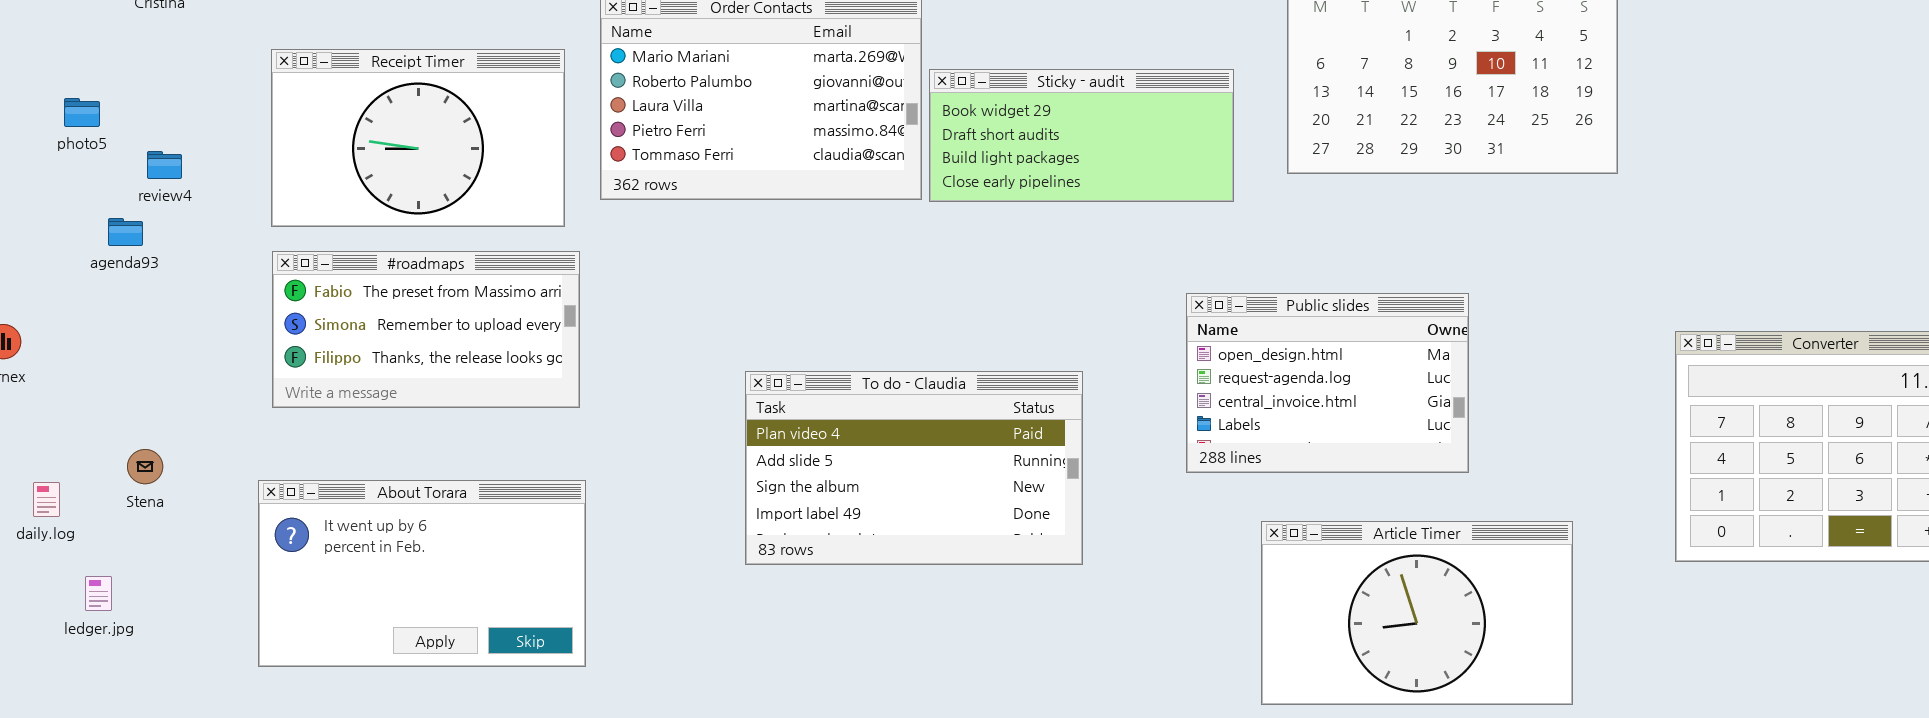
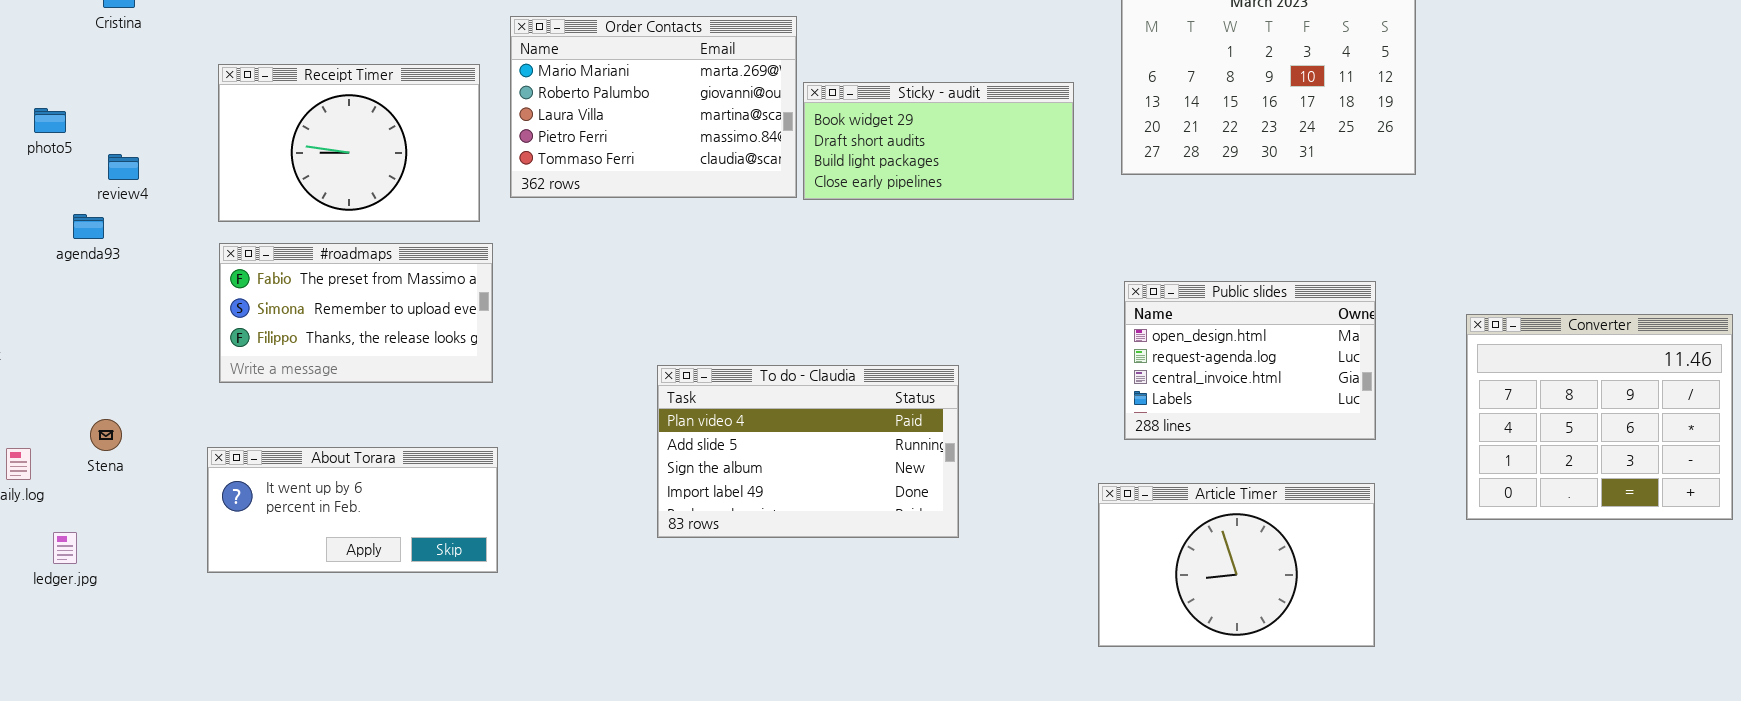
Public slides: [1186,293,1469,473] -> [1124,281,1376,440], moved
To do - Claudia: [745,371,1083,565] -> [657,365,959,538], moved
About Torara: [258,480,586,667] -> [207,447,498,573], resized

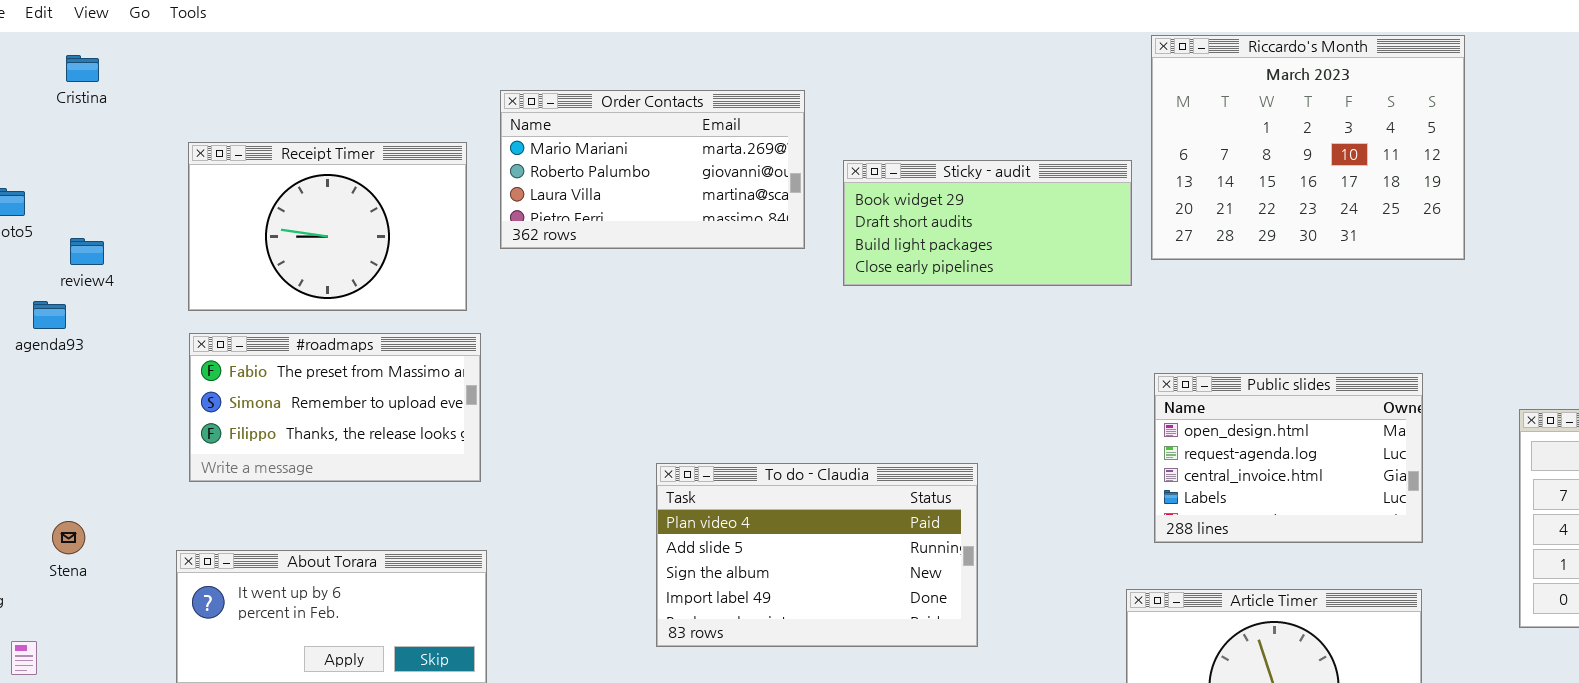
Order Contacts: [510,16,797,198] -> [500,90,805,249], resized
Sticky - audit: [803,82,1074,200] -> [843,160,1132,286], moved

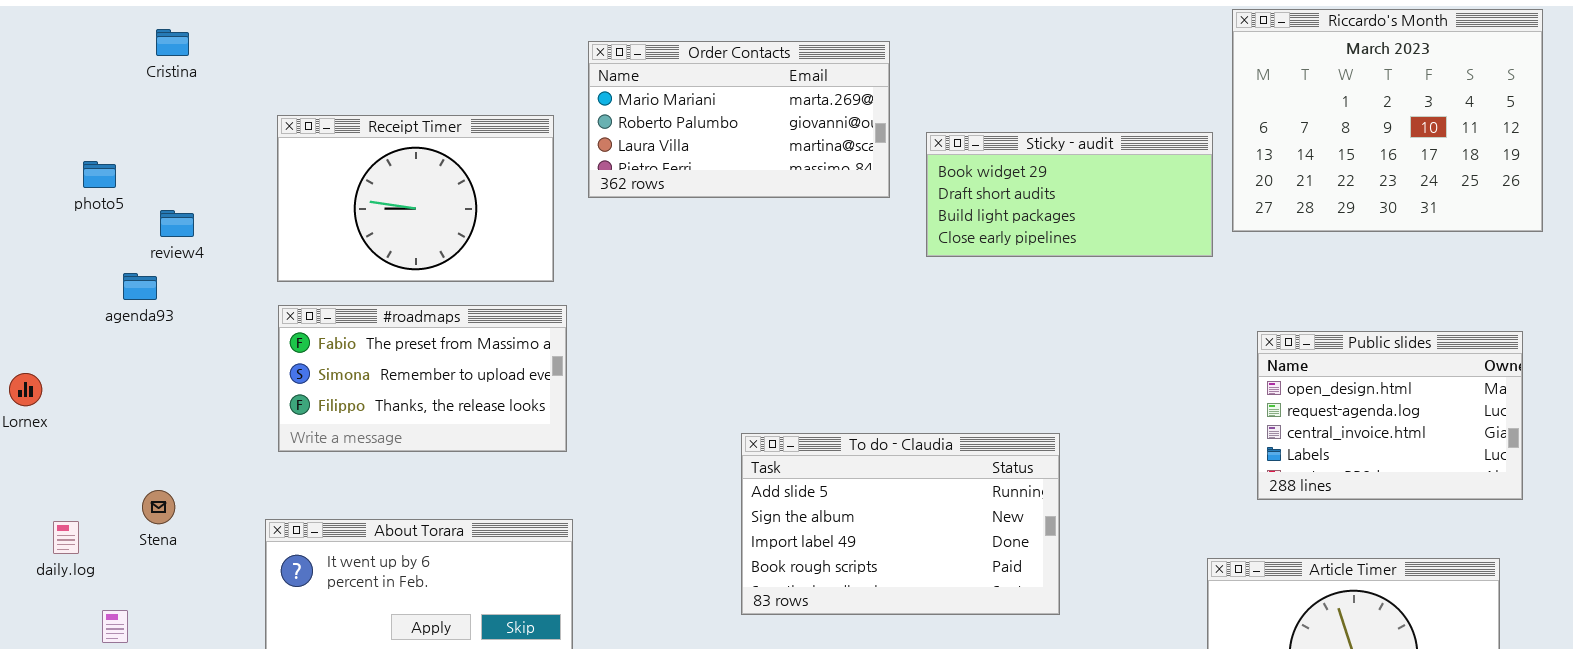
Order Contacts: [500,90,805,249] -> [588,41,890,198], moved
Public slides: [1154,373,1423,543] -> [1257,331,1523,500], moved
To do - Claudia: [656,463,978,647] -> [741,433,1060,615], scrolled down 1 row

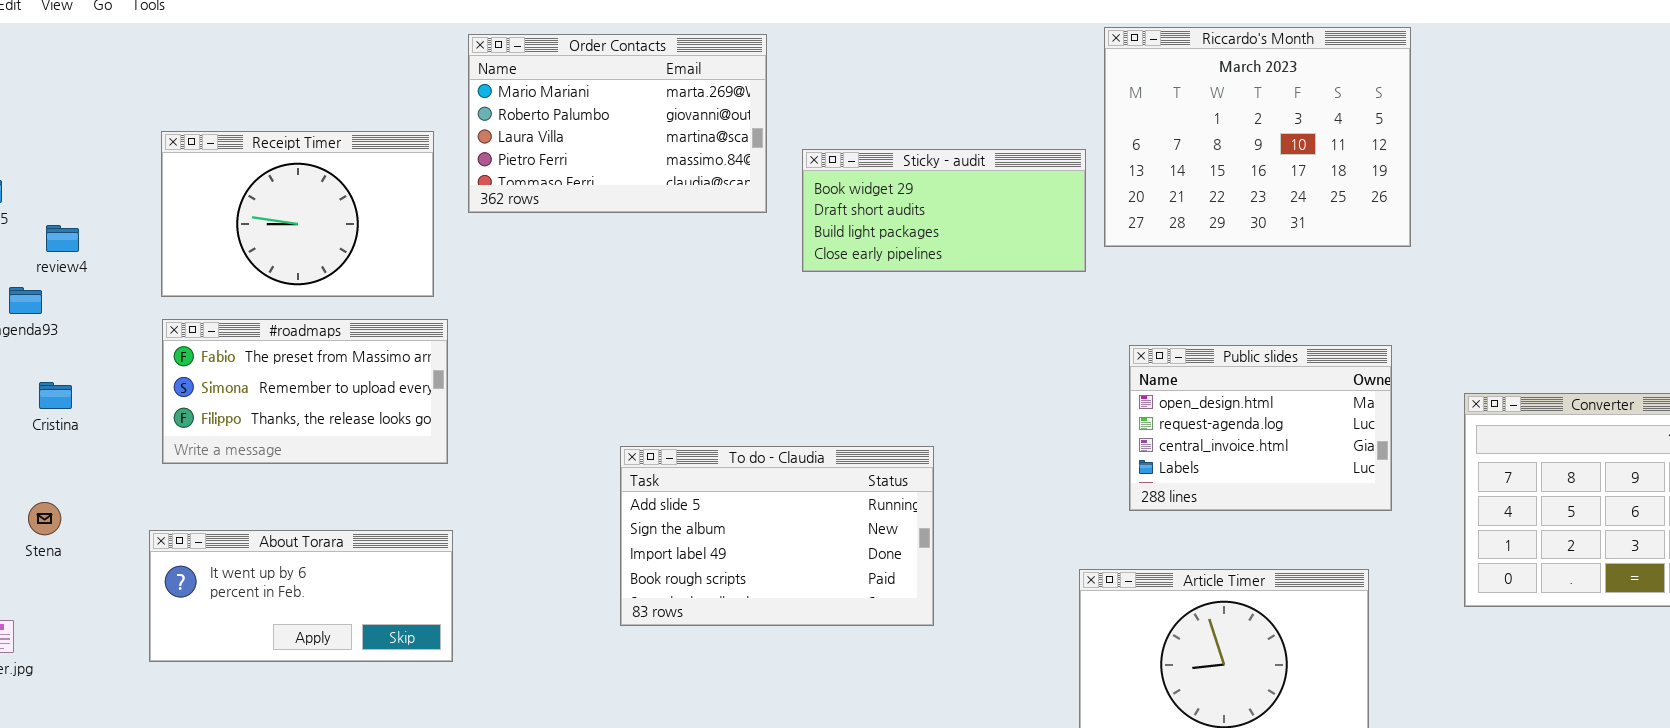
Cristina: [156,29,189,56] -> [39,382,72,409], moved
Order Contacts: [588,41,890,198] -> [468,34,767,213], resized

